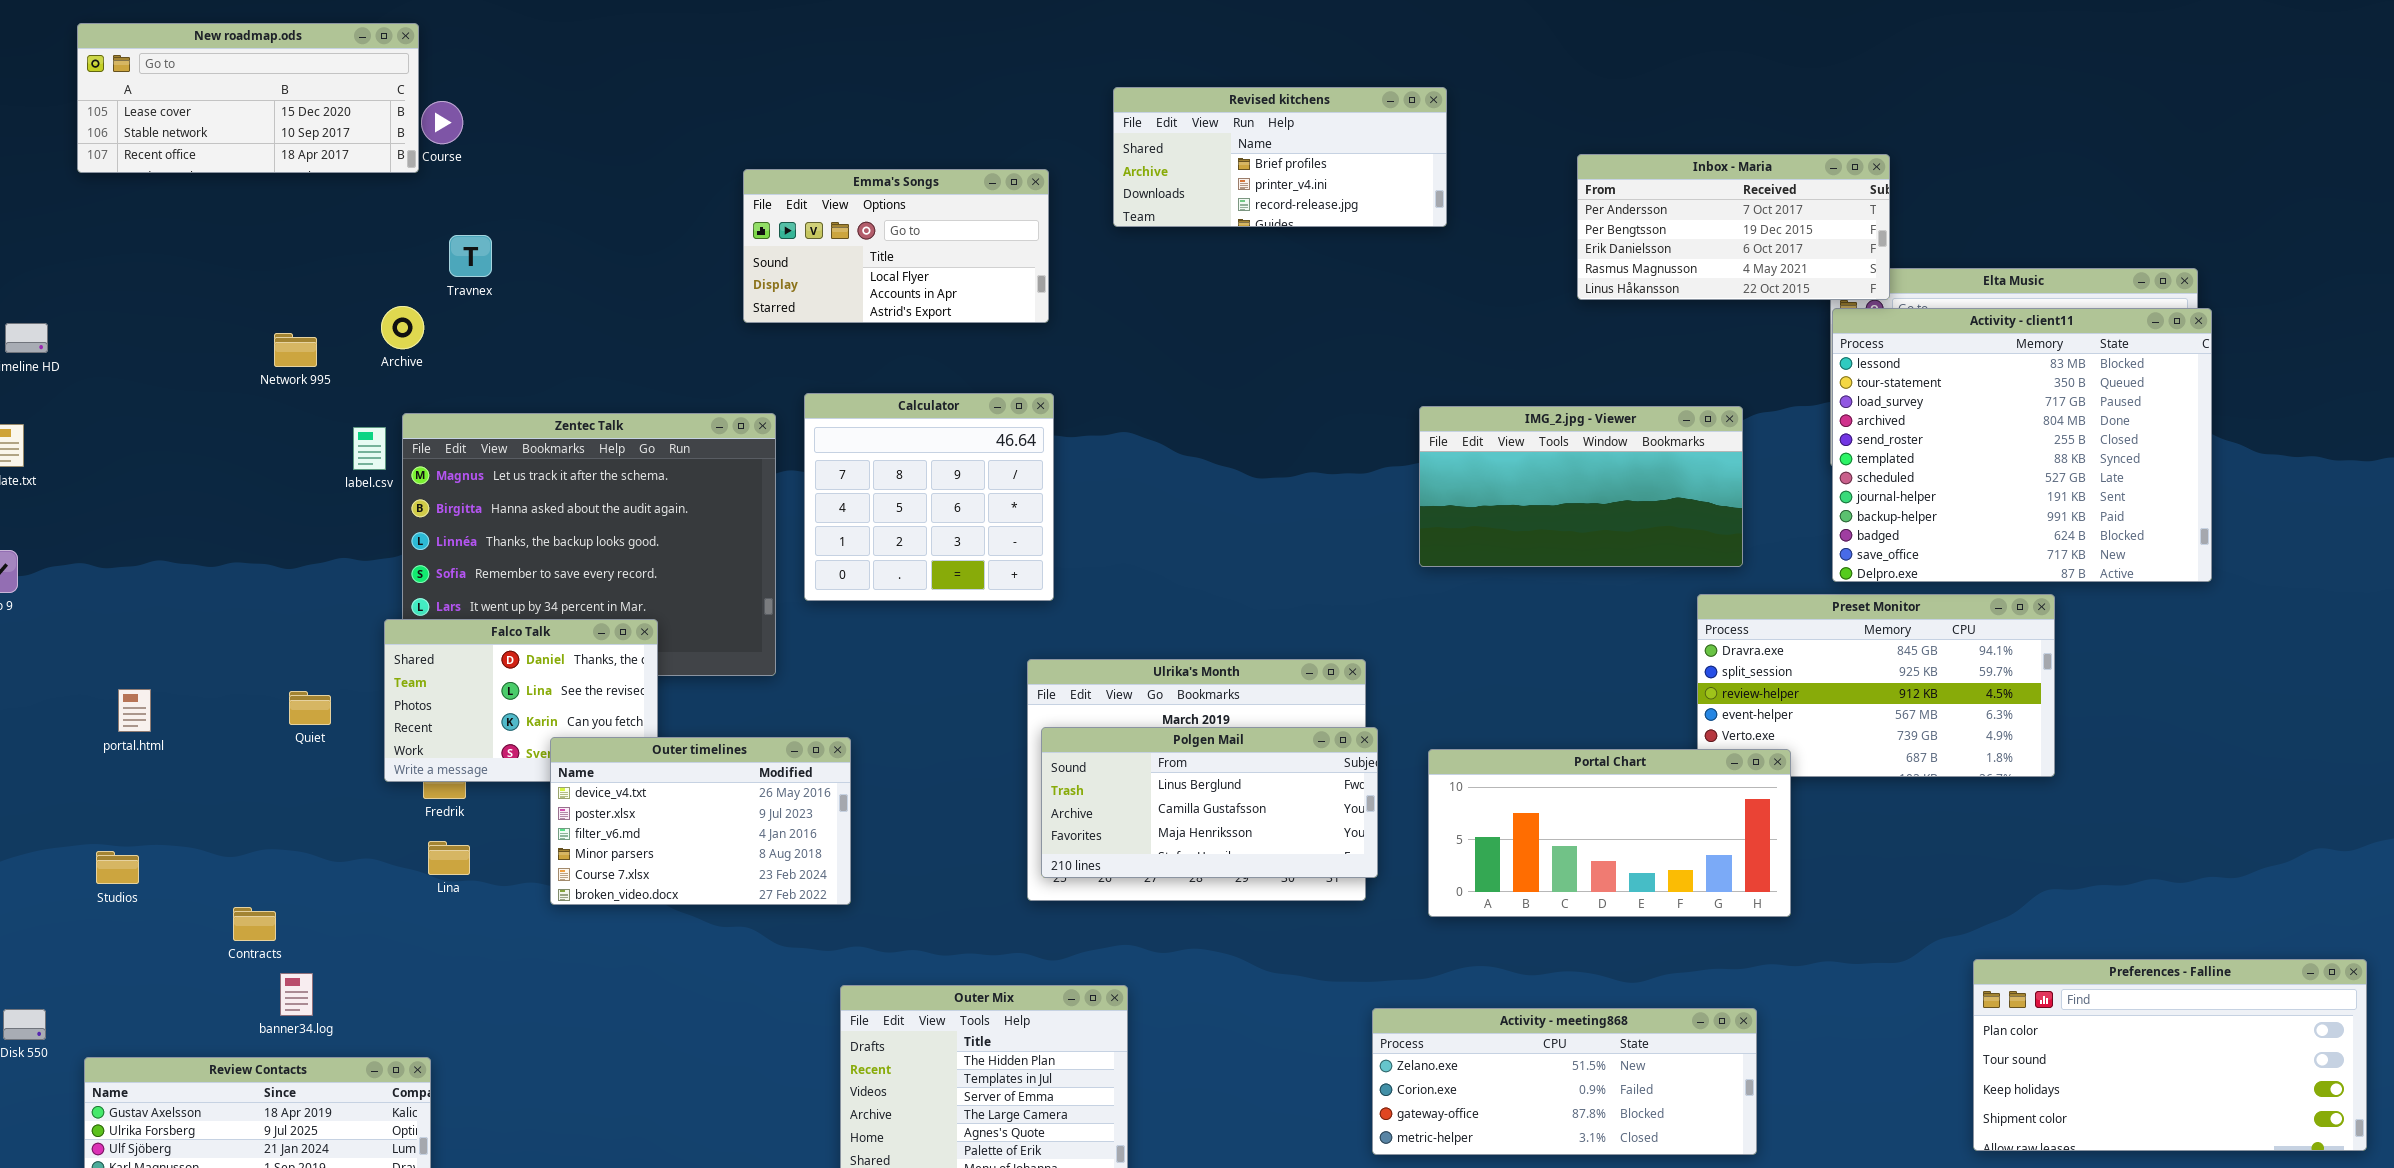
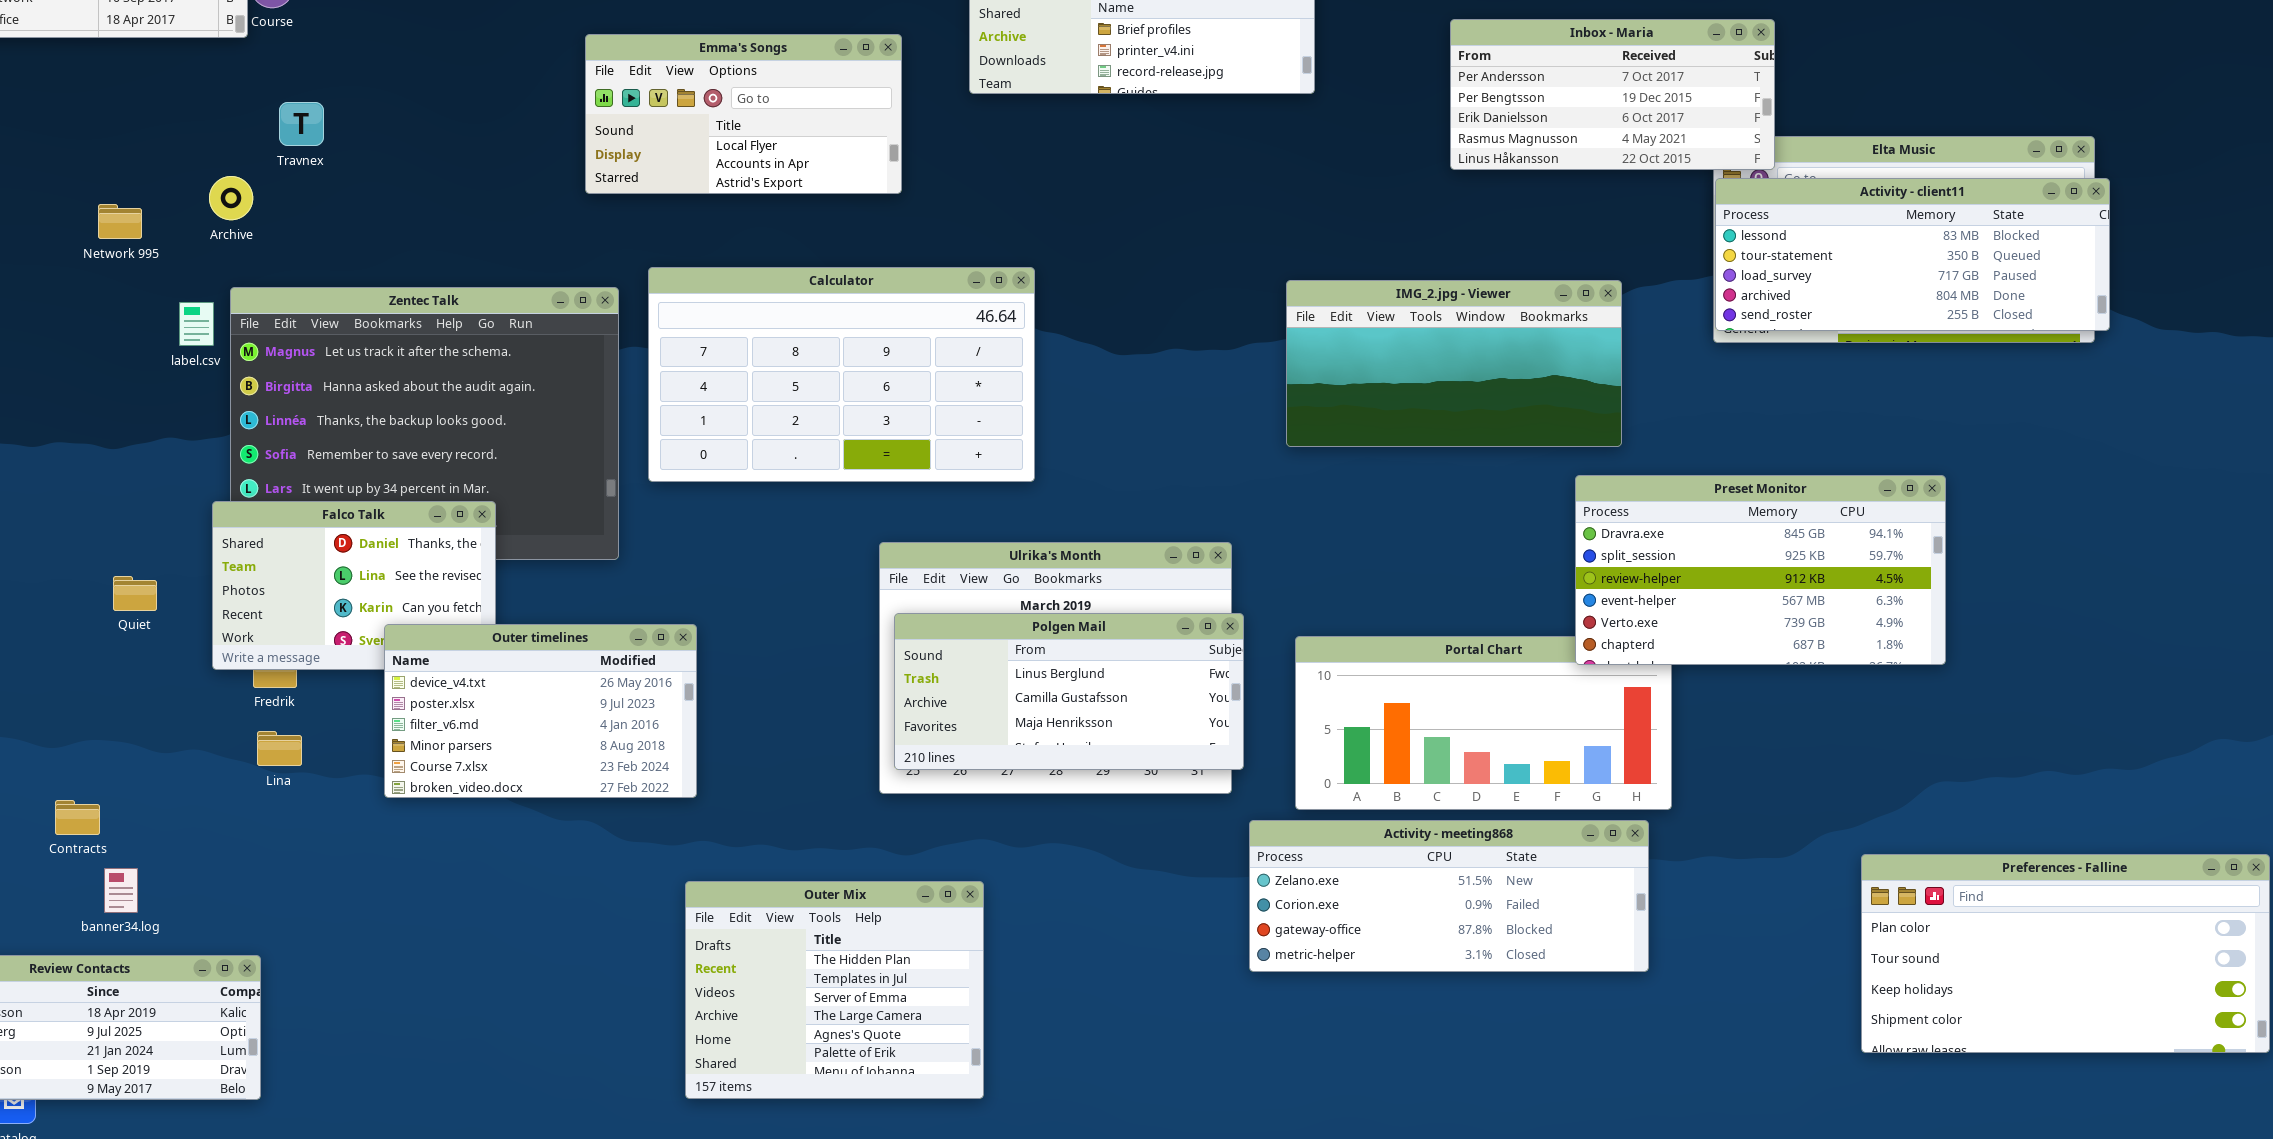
Activity - client11: [1832,308,2212,582] -> [1715,178,2110,331], resized
Calculator: [804,393,1054,601] -> [648,267,1035,482], resized
Preset Monitor: [1697,594,2055,777] -> [1575,475,1946,665], raised
Activity - meeting868: [1372,1008,1757,1155] -> [1249,820,1649,972], moved

